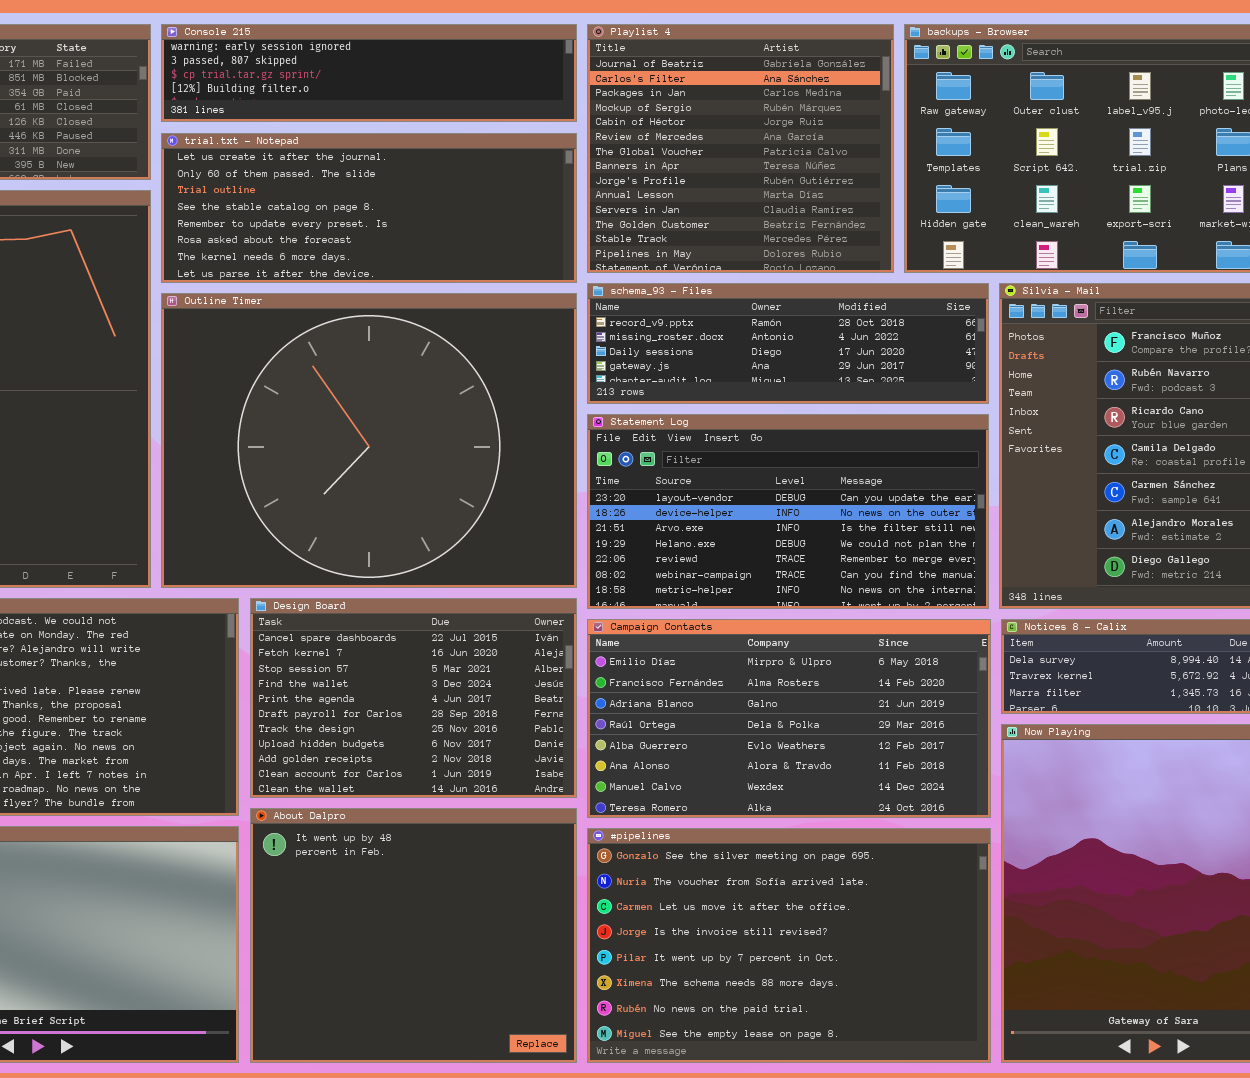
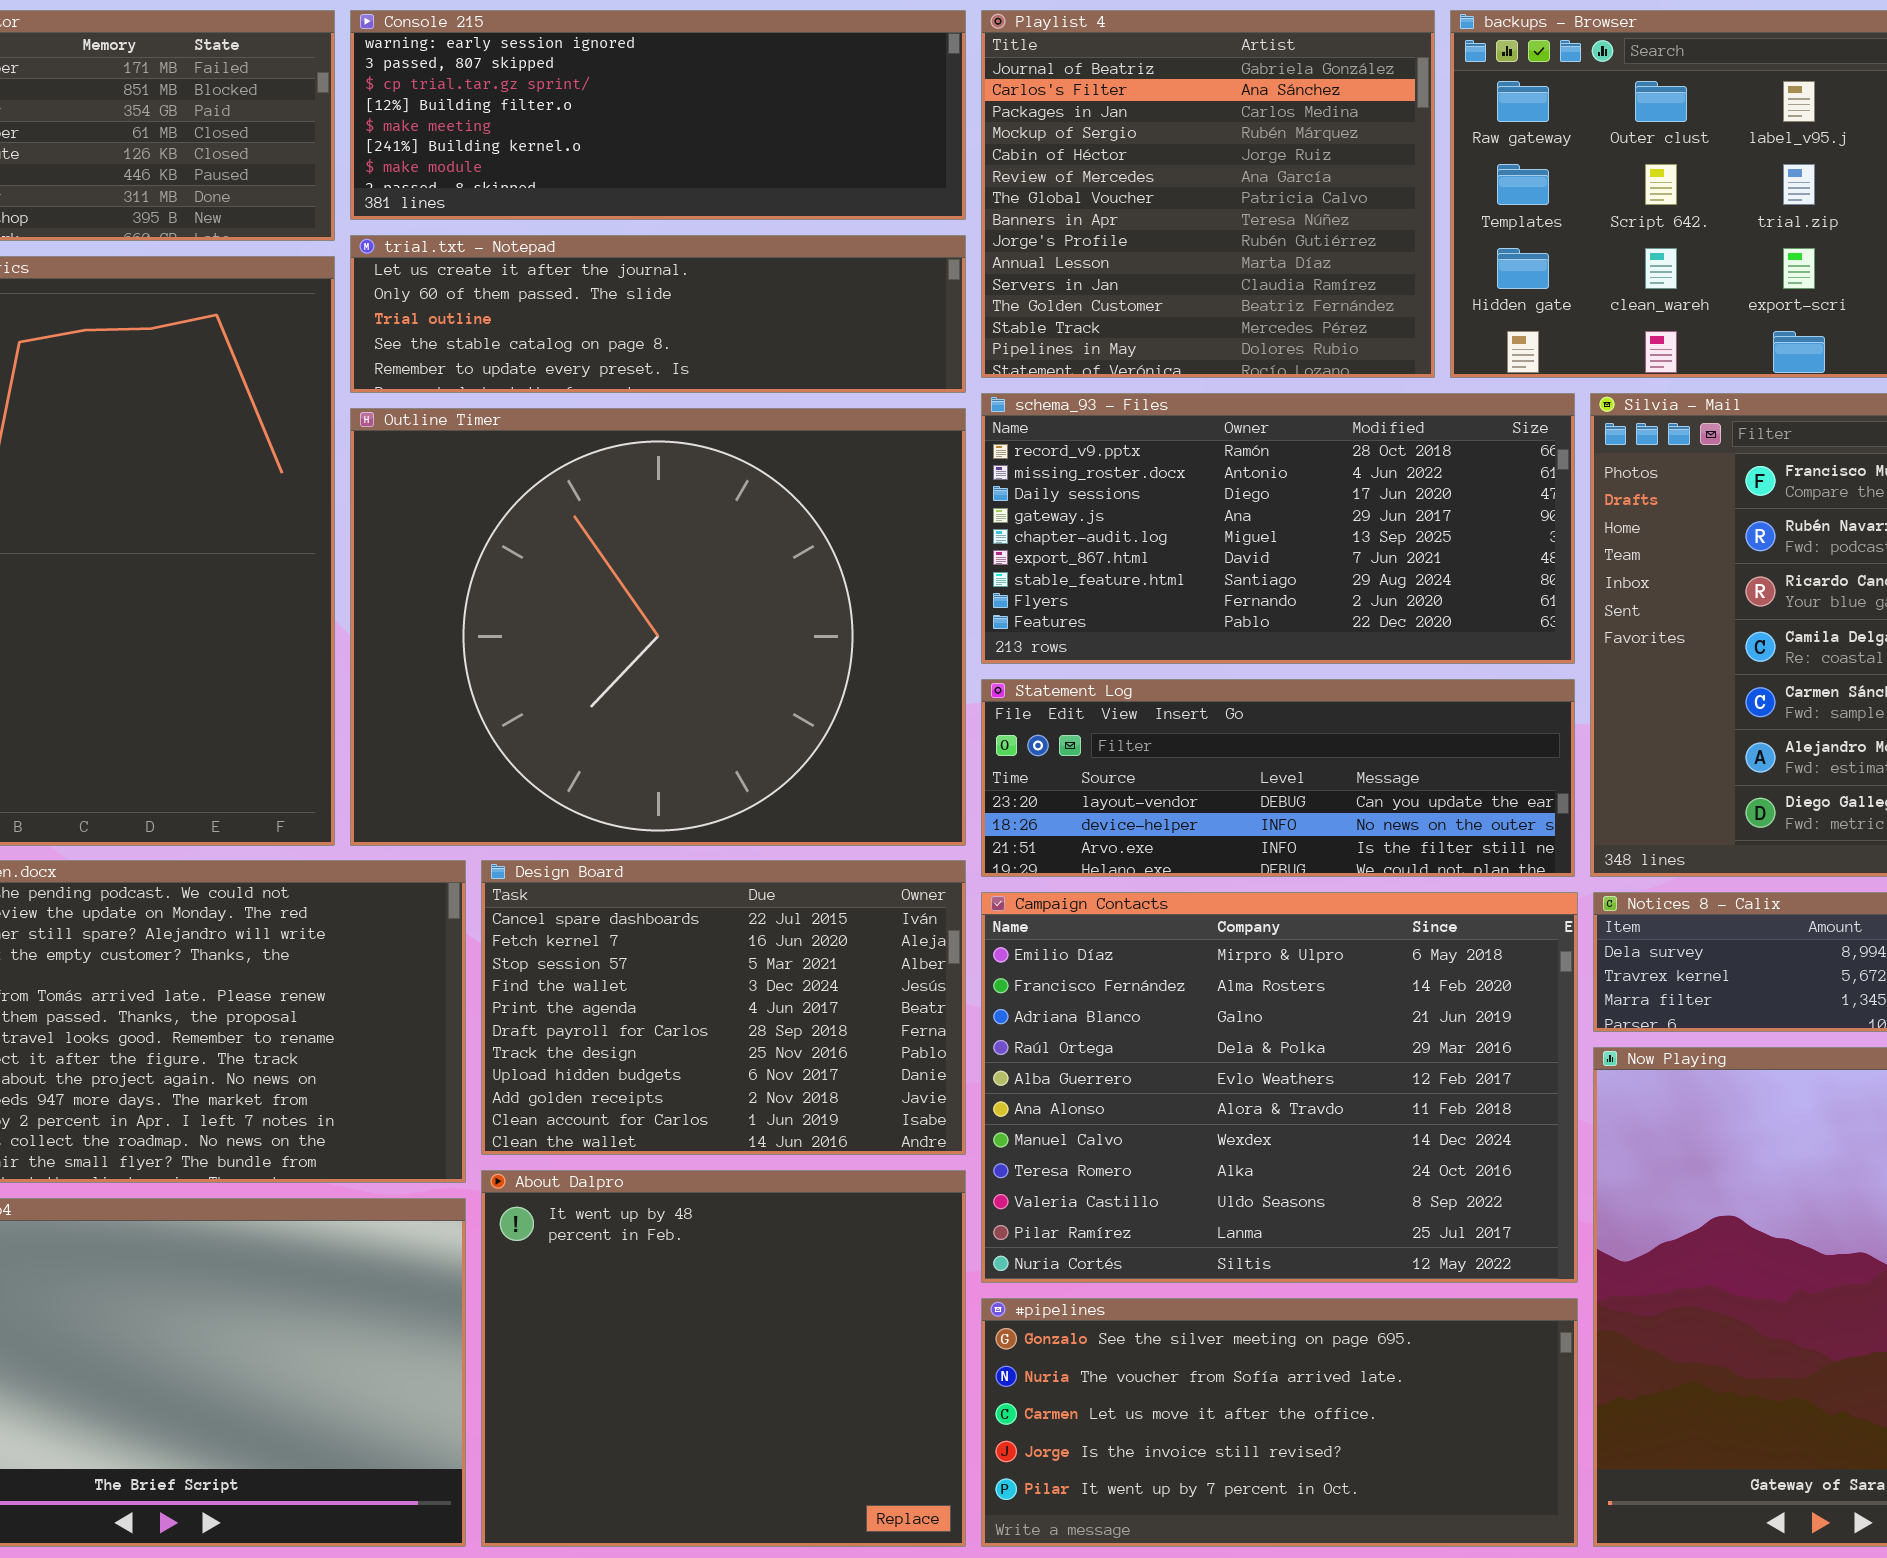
Console 215: [161,24,577,122] -> [350,10,966,220], resized
trial.txt - Notepad: [161,133,577,283] -> [350,235,966,393], resized
schema_93 - Files: [587,283,989,404] -> [981,393,1575,664], resized
Statement Log: [587,414,989,609] -> [981,679,1575,877], resized
Campaign Contacts: [587,619,991,818] -> [981,892,1578,1283], resized
#pipelines: [587,828,991,1063] -> [981,1298,1578,1547], resized

